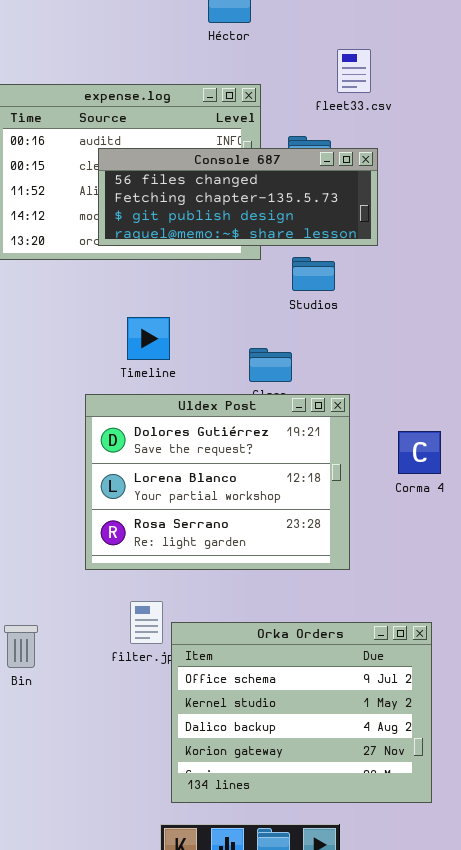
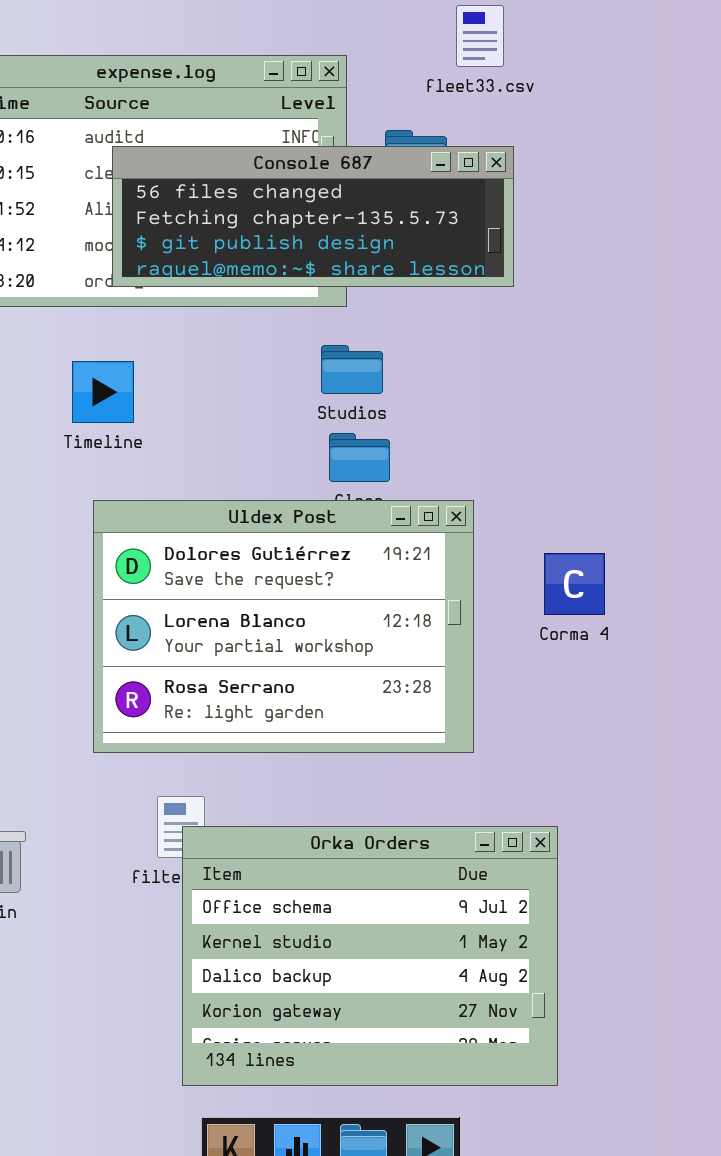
Studios: [292,257,335,291] -> [321,345,383,394], moved
Timeline: [127,317,170,360] -> [72,361,134,423], moved
Orka Orders: [171,622,432,803] -> [182,826,558,1086], moved

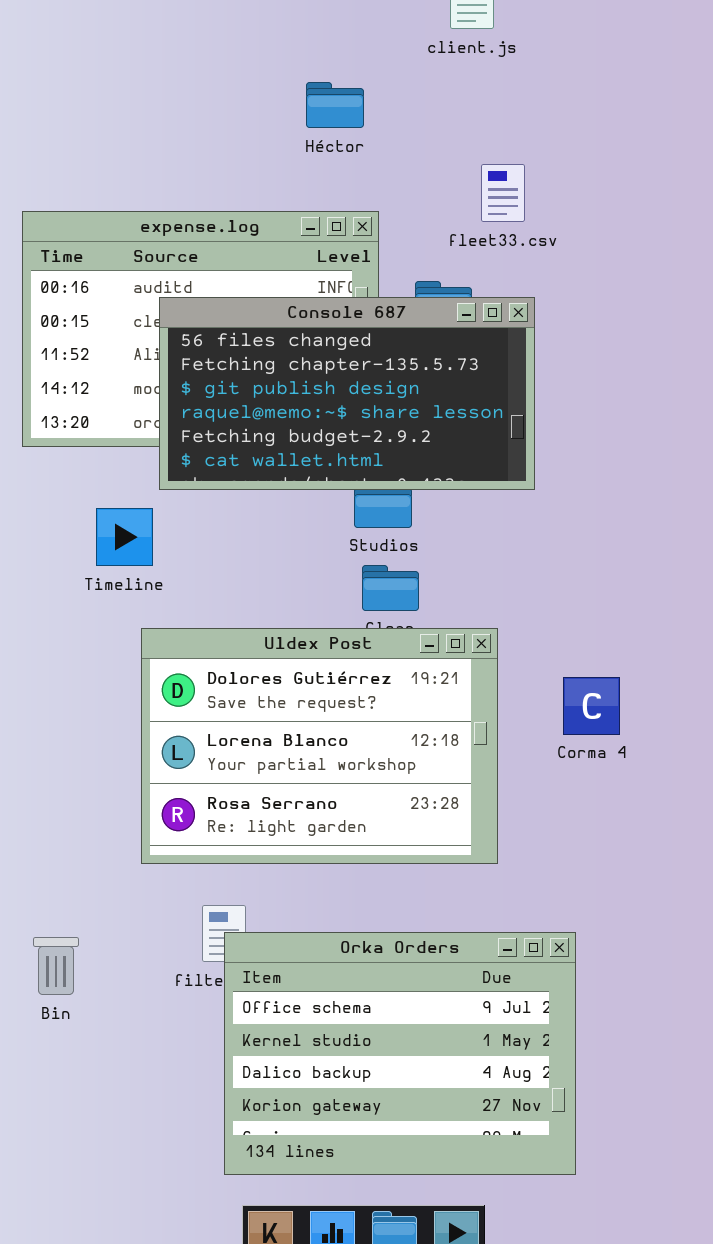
Console 687: [112,146,514,287] -> [159,297,535,490], resized
Timeline: [72,361,134,423] -> [96,508,153,566], moved

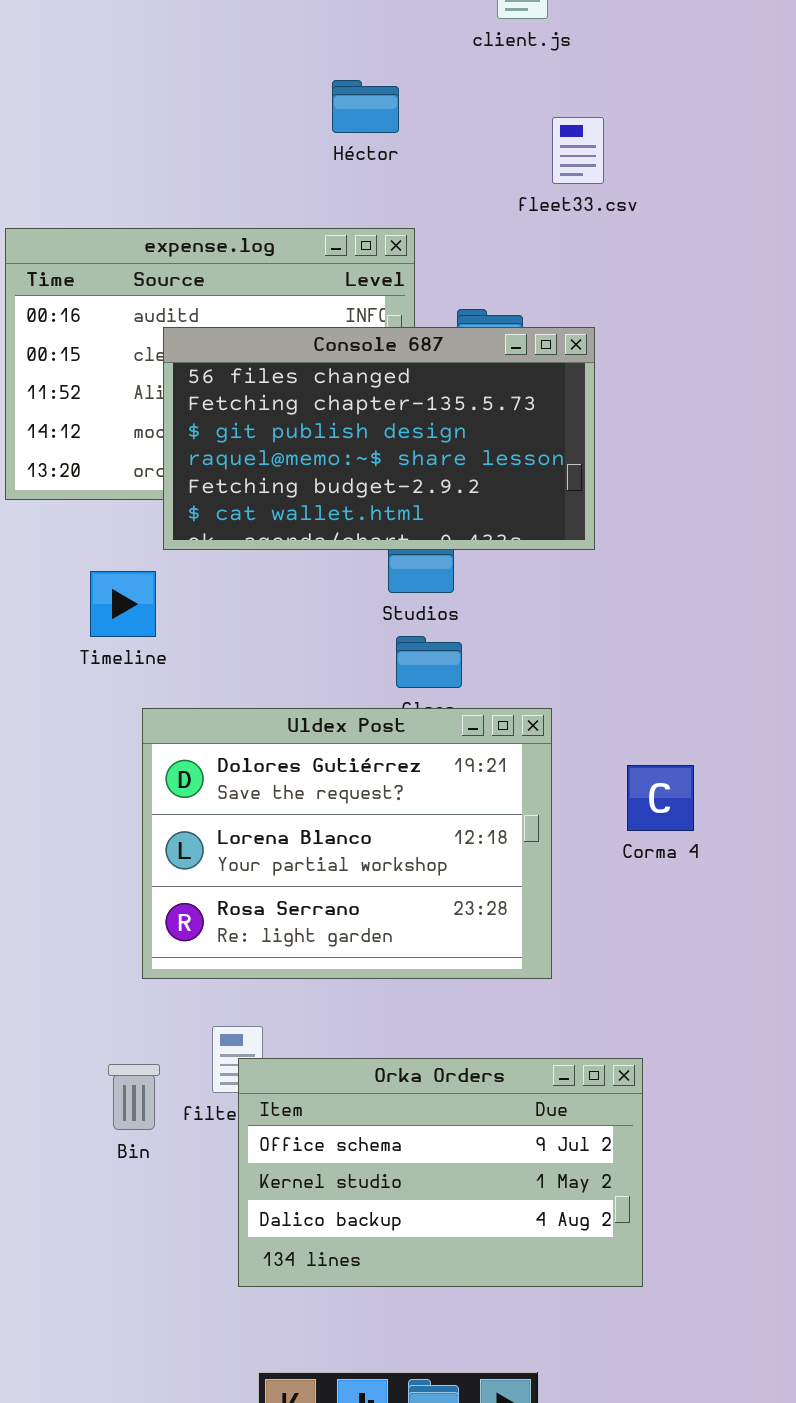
fleet33.csv: [481,164,525,222] -> [552,117,604,184], moved
Orka Orders: [224,932,576,1175] -> [238,1058,643,1287], resized
Bin: [33,937,79,995] -> [108,1064,160,1130], moved

